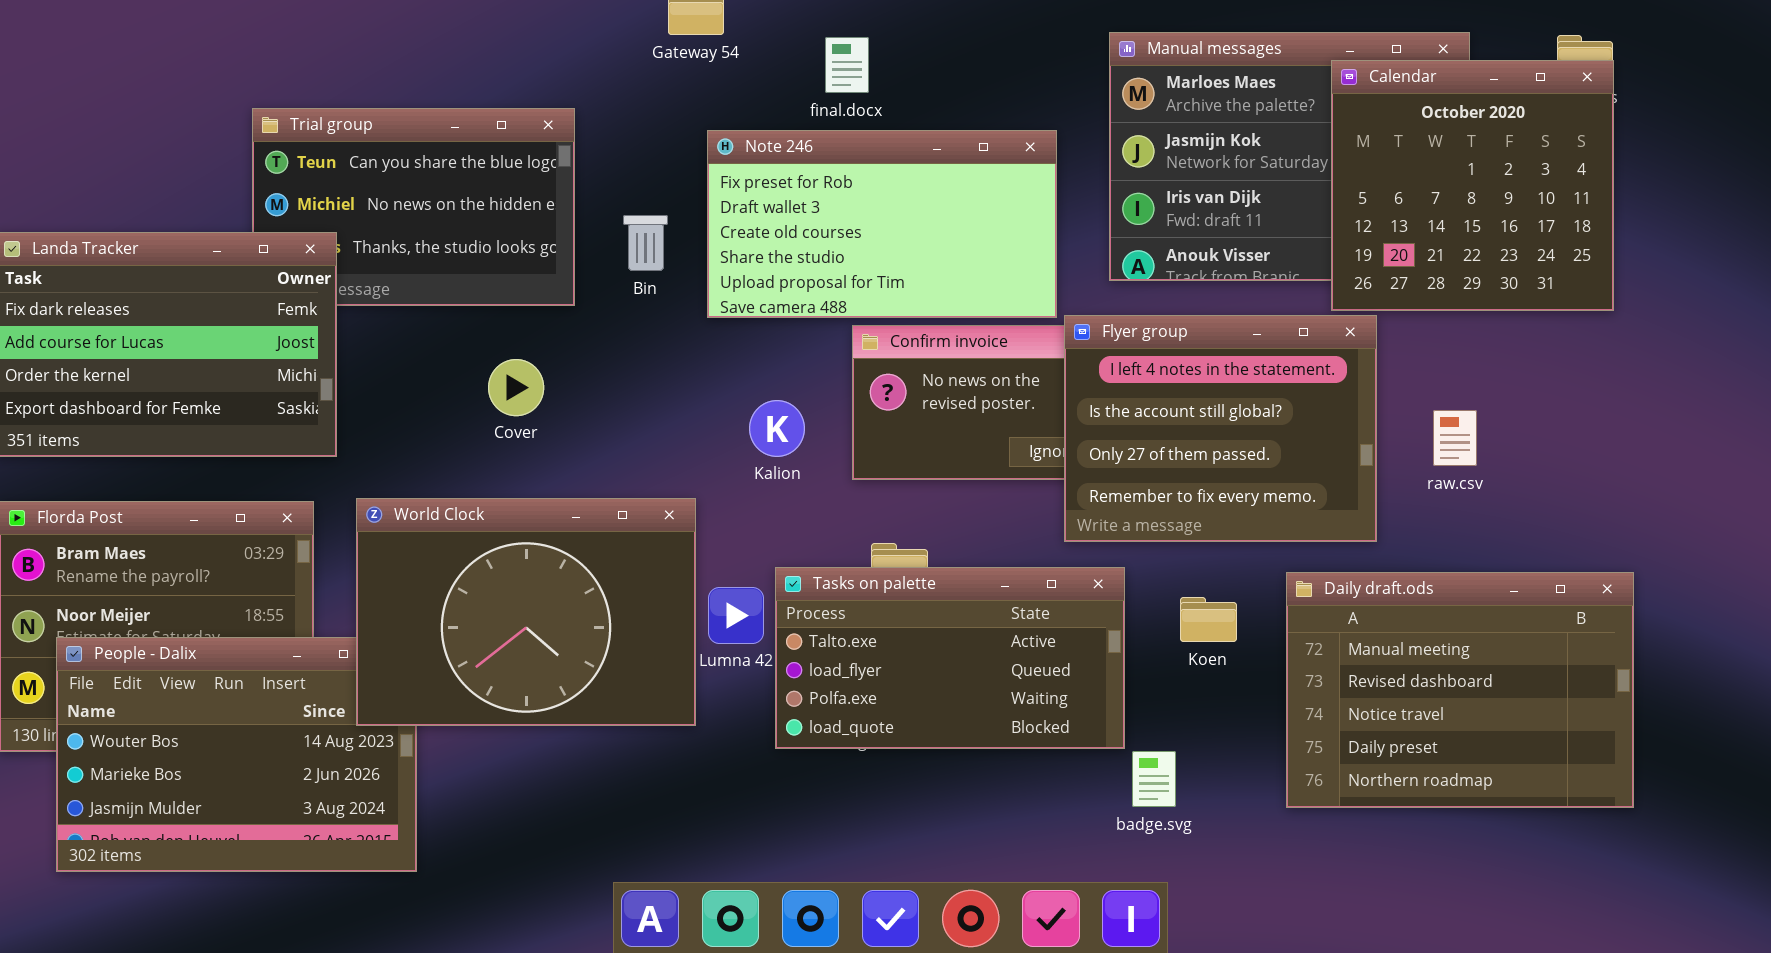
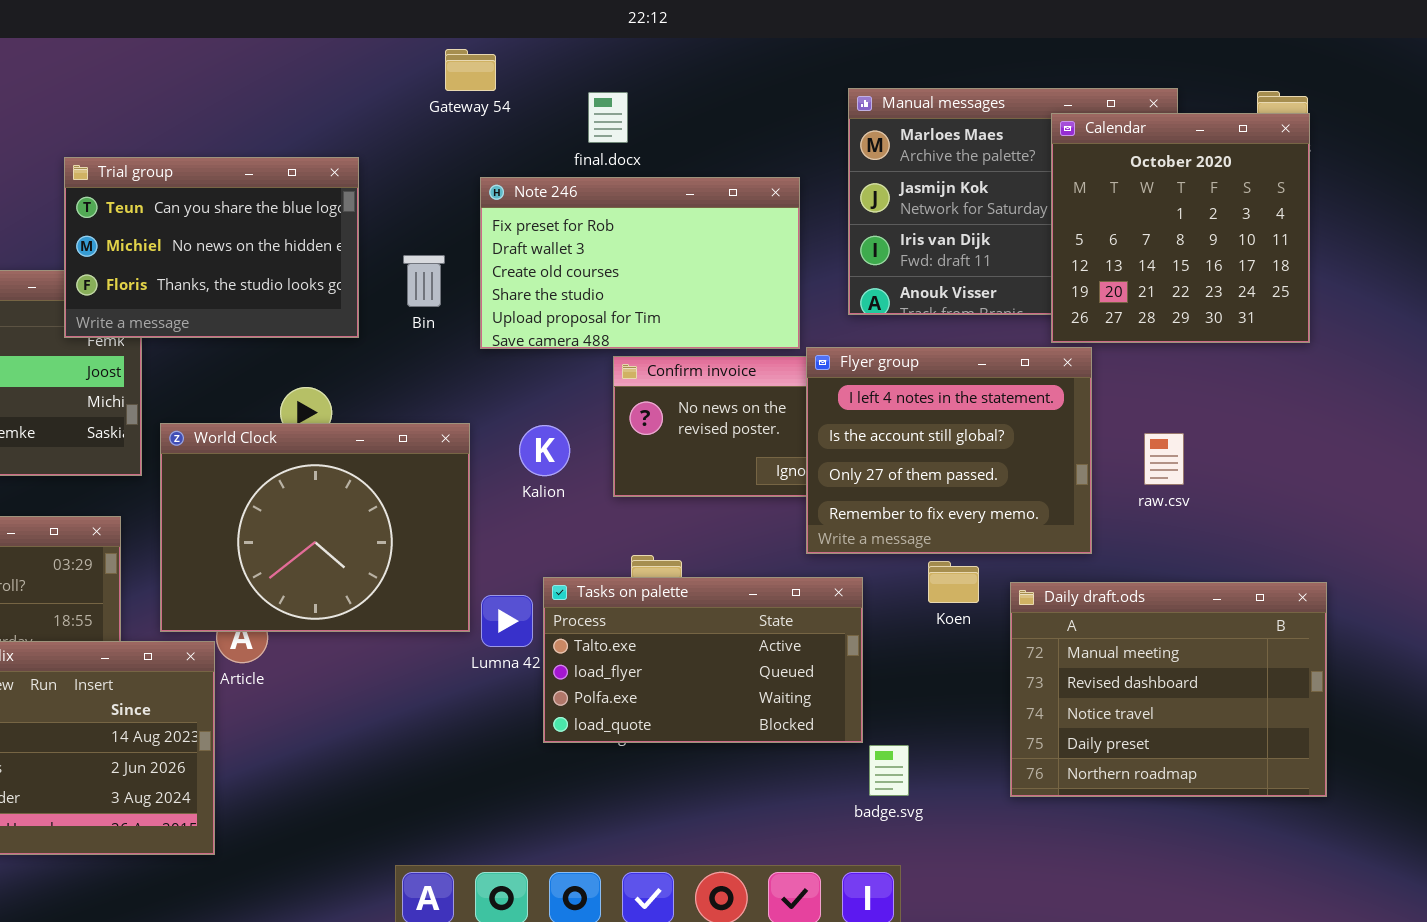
Trial group: [252,108,575,306] -> [64,157,359,338], raised
World Clock: [356,498,696,726] -> [160,423,470,632], moved
Koen: [1180,597,1237,642] -> [928,561,979,603], moved

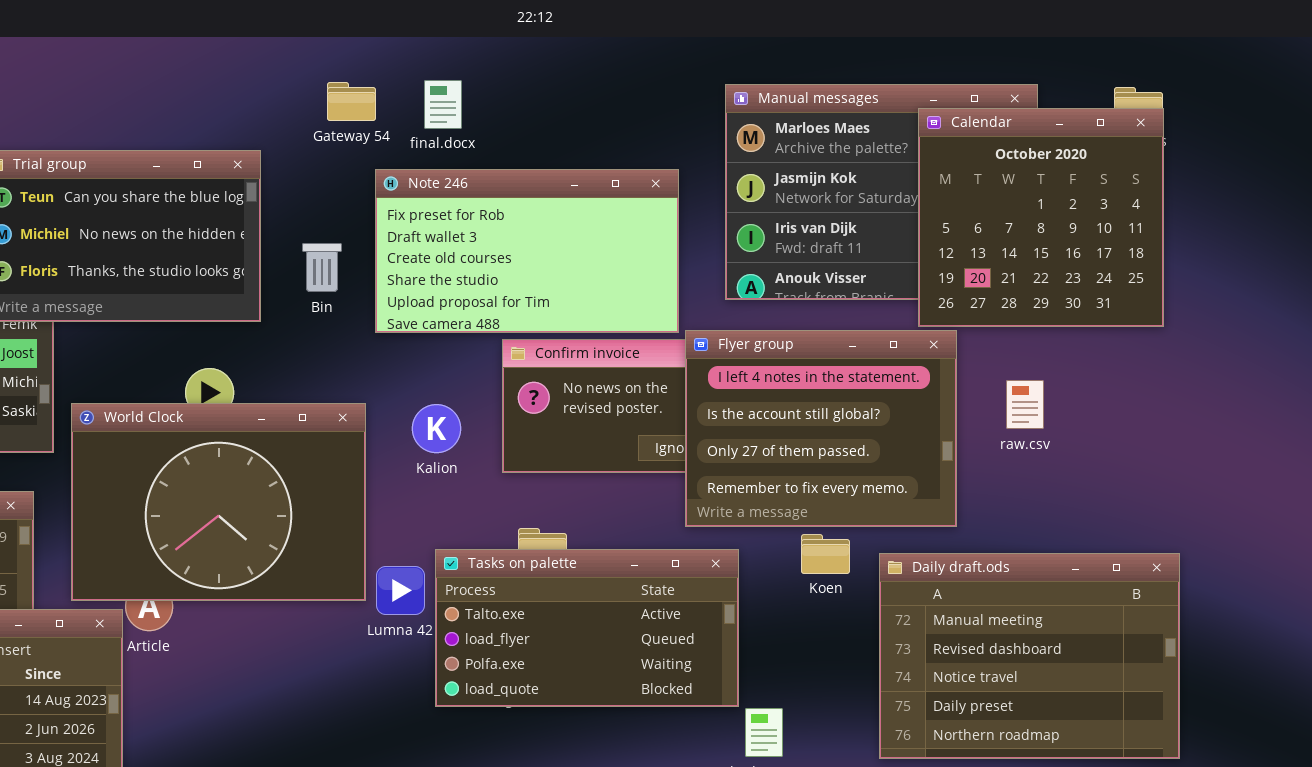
Gateway 54: [445,49,496,91] -> [327,82,376,121], moved
final.docx: [588,92,628,143] -> [424,80,462,129], moved
raw.csv: [1144,433,1184,485] -> [1006,380,1044,429], moved

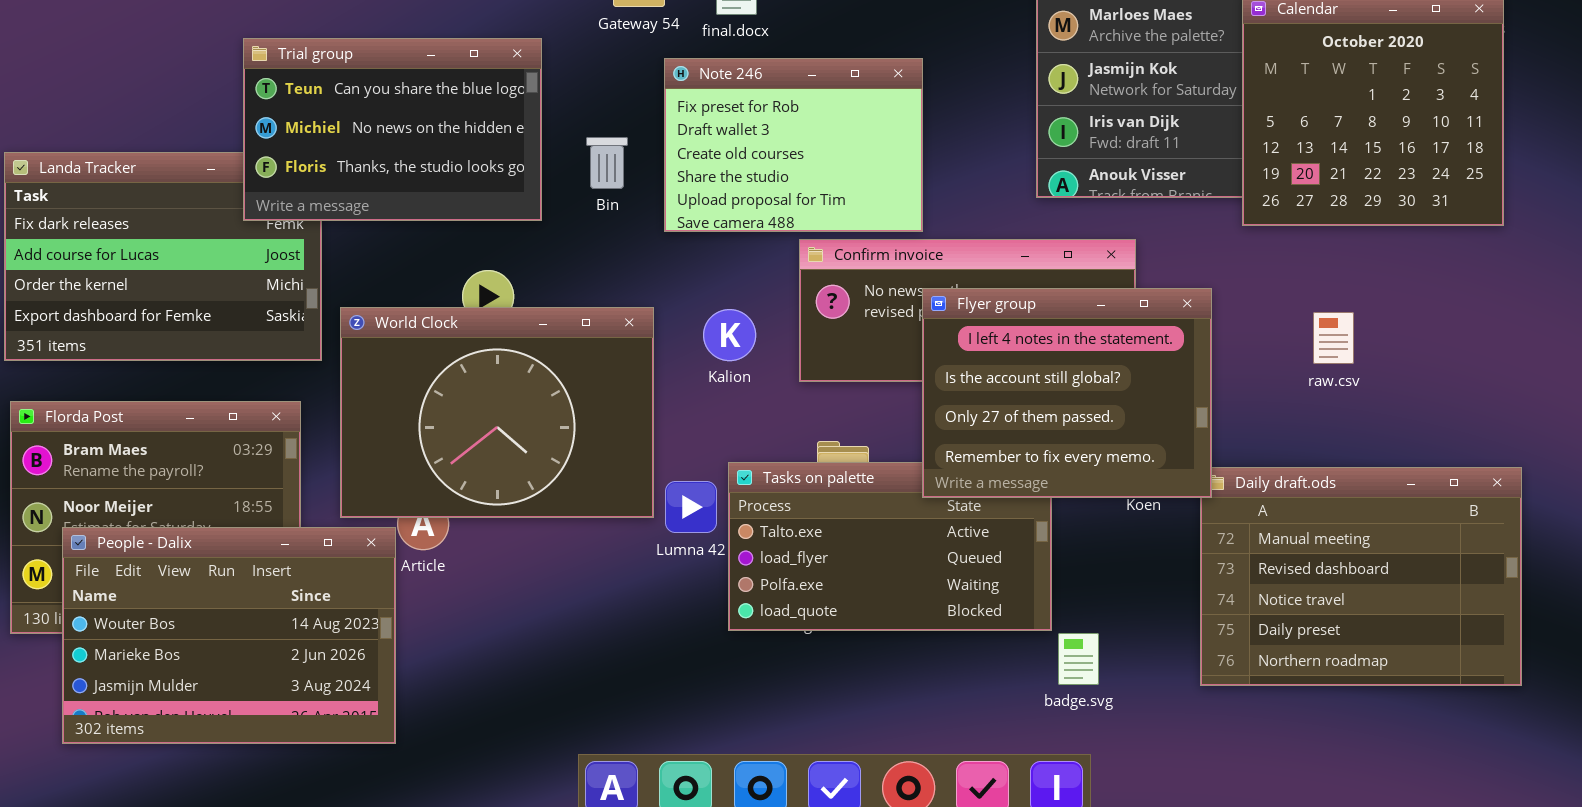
Note 246: [375,169,679,333] -> [664,58,923,232], resized
Flyer group: [685,330,957,527] -> [922,288,1212,498], moved
raw.csv: [1006,380,1044,429] -> [1313,312,1354,364], moved

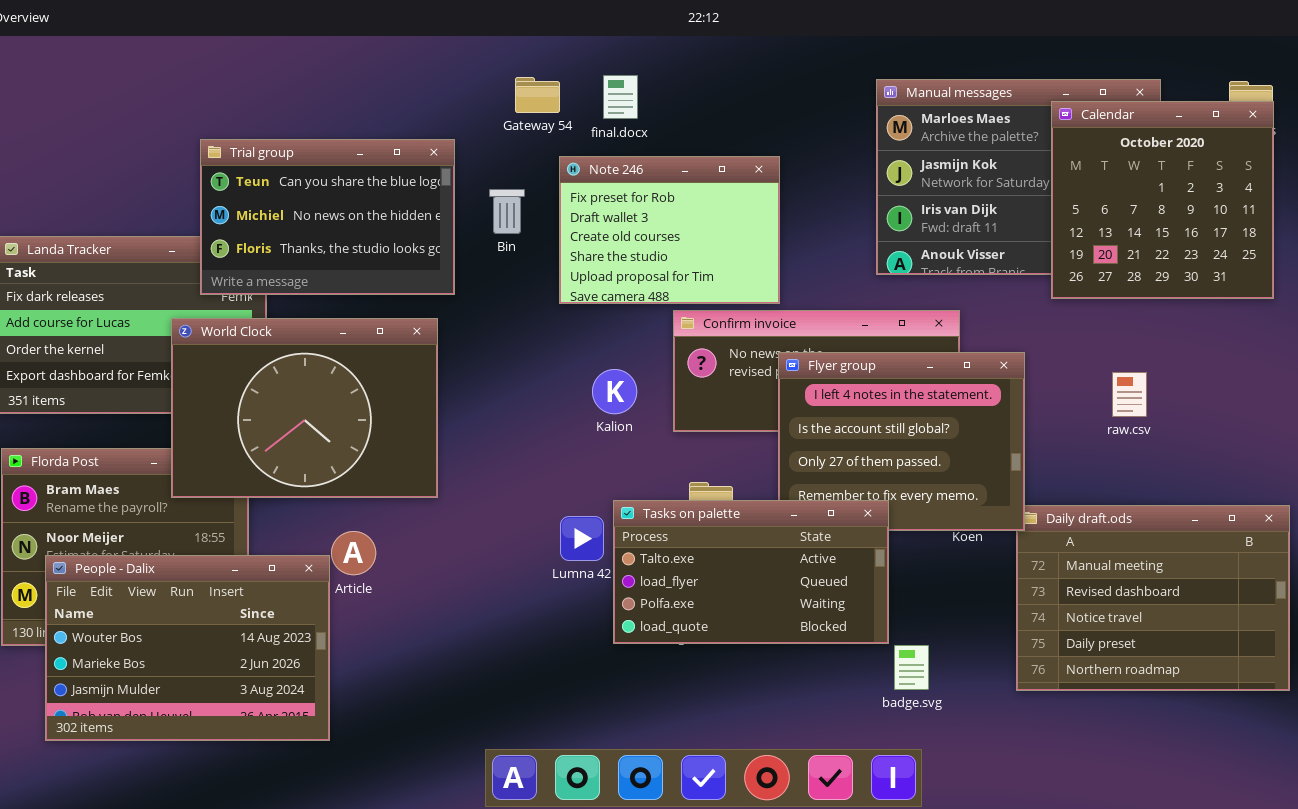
Bin: [586,137,628,189] -> [489,189,525,234], moved
World Clock: [340,307,654,518] -> [171,318,438,498], moved
Tasks on palette: [728,462,1052,631] -> [613,500,889,644], raised

